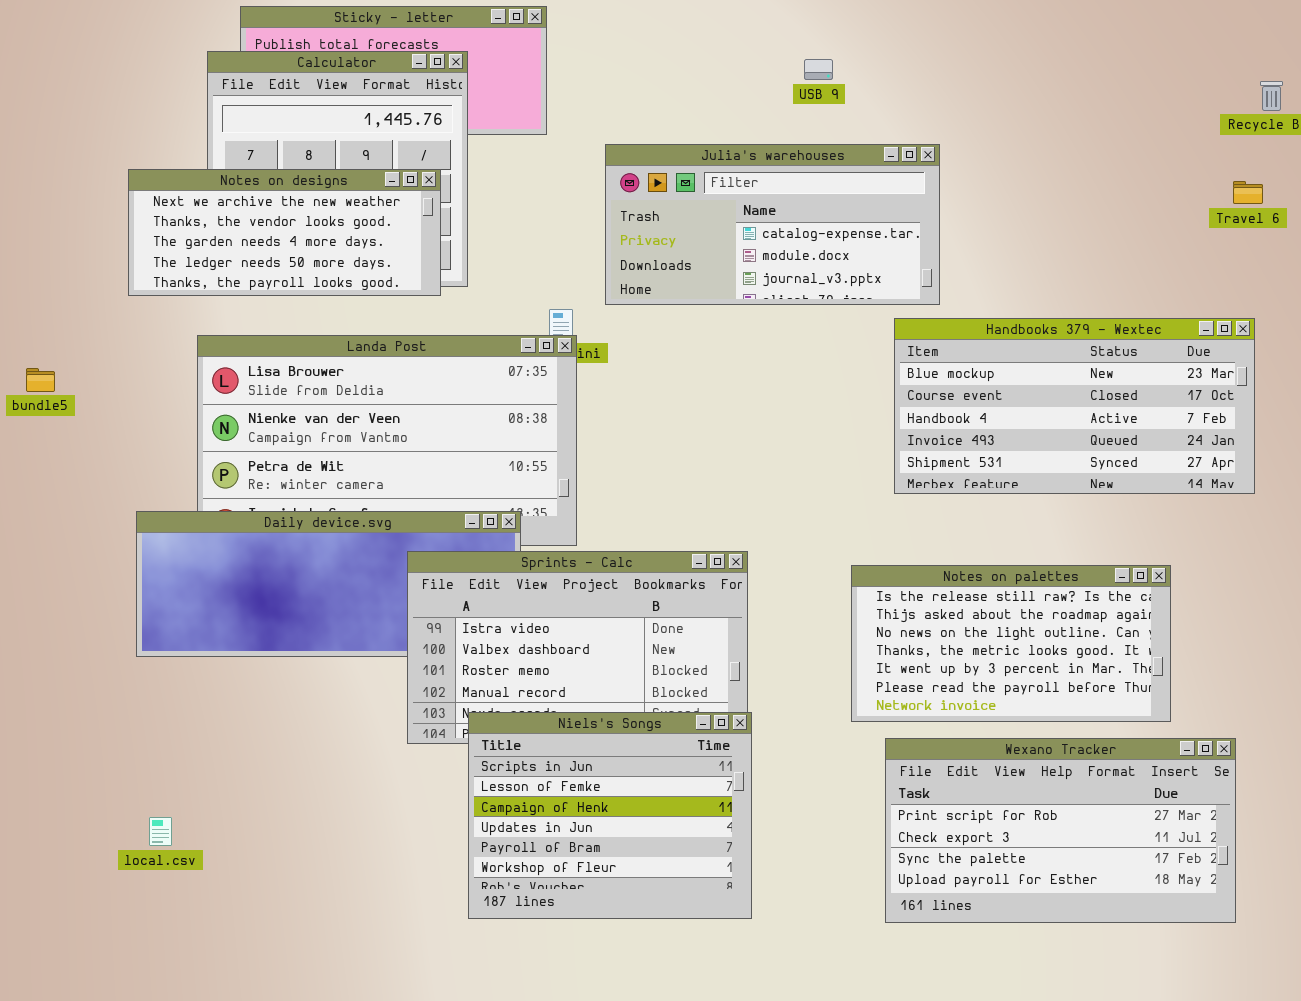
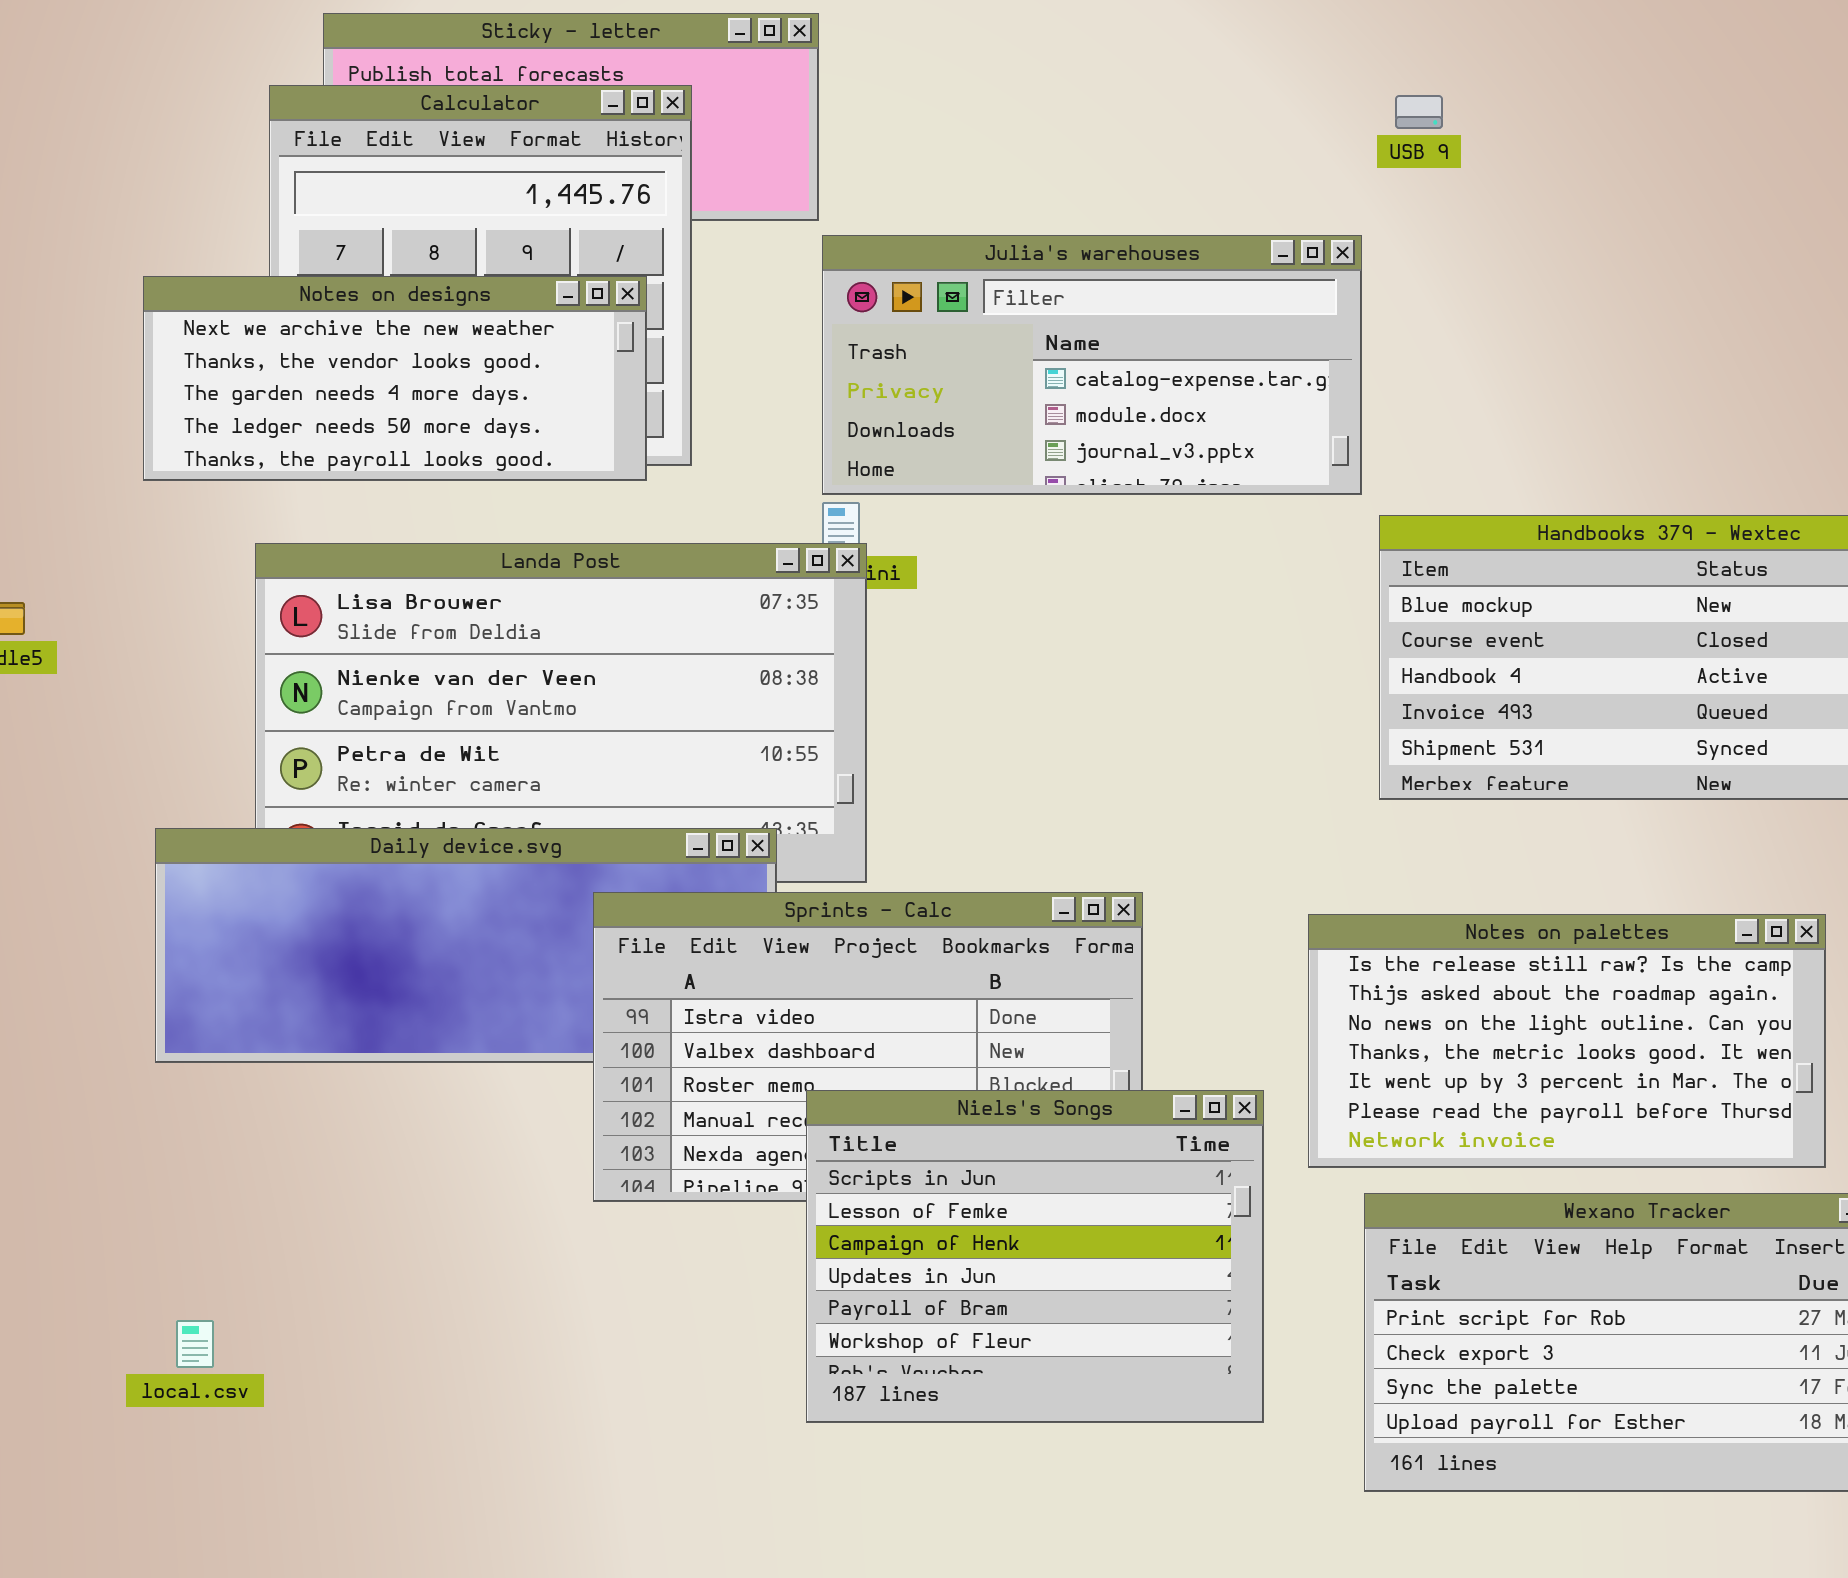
USB 9: [804,59,833,80] -> [1395,95,1443,129], moved
Julia's warehouses: [605,144,940,305] -> [822,235,1362,495], moved
Niels's Songs: [468,712,752,919] -> [806,1090,1264,1423], moved

